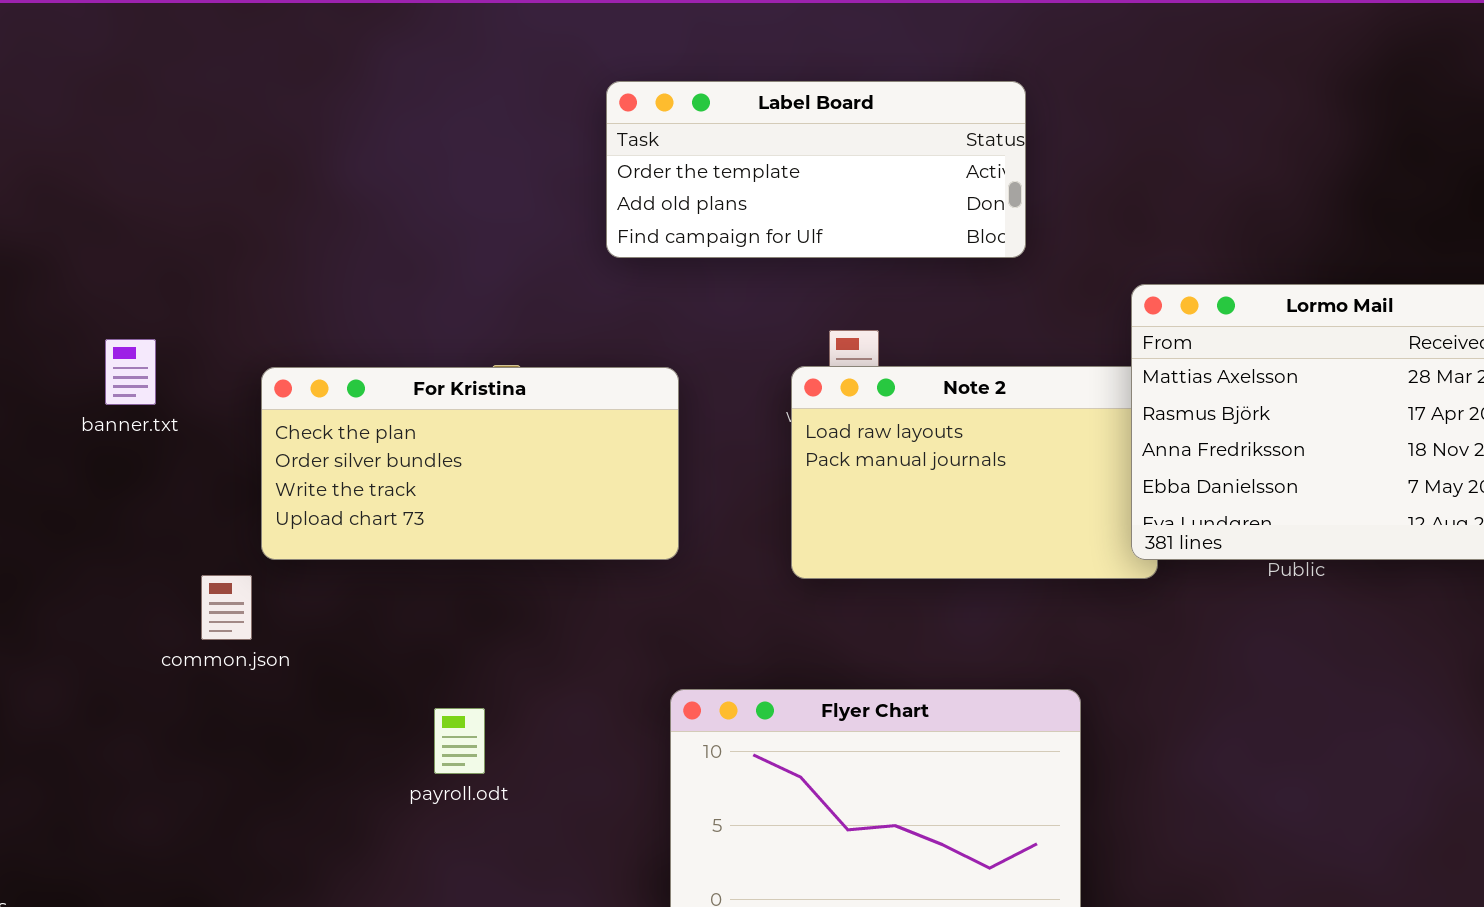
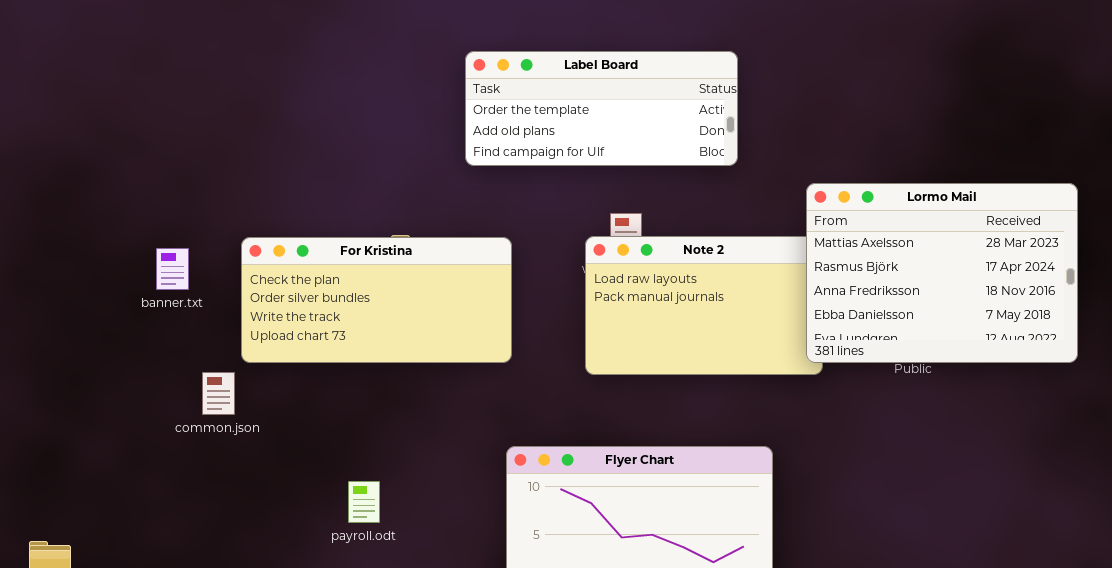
banner.txt: [105,339,156,405] -> [156,248,189,290], moved
payroll.odt: [434,708,485,774] -> [348,481,380,523], moved

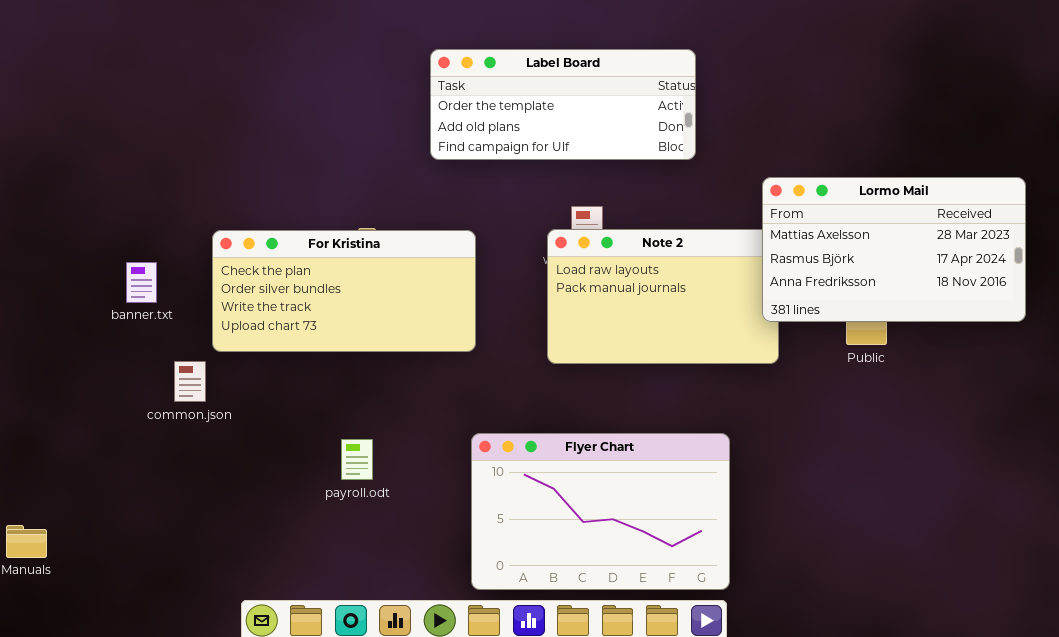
Lormo Mail: [806,183,1078,363] -> [762,177,1026,322], resized
banner.txt: [156,248,189,290] -> [126,262,157,303], moved
payroll.odt: [348,481,380,523] -> [341,439,373,480], moved

